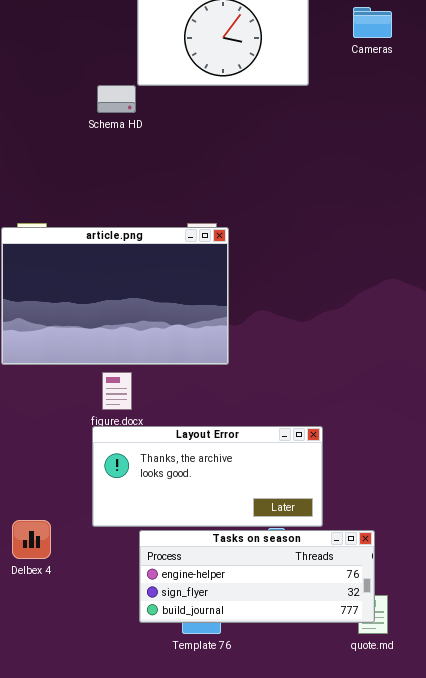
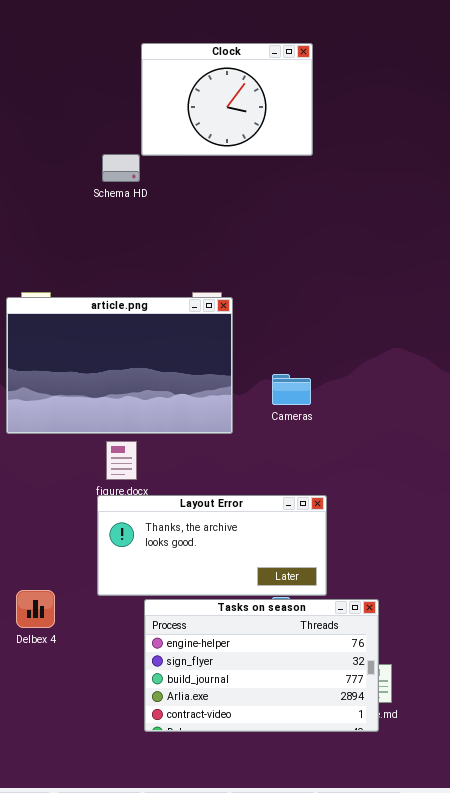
Cameras: [353,7,392,38] -> [272,374,311,405], moved
Tasks on season: [139,530,375,623] -> [144,599,379,732], resized

